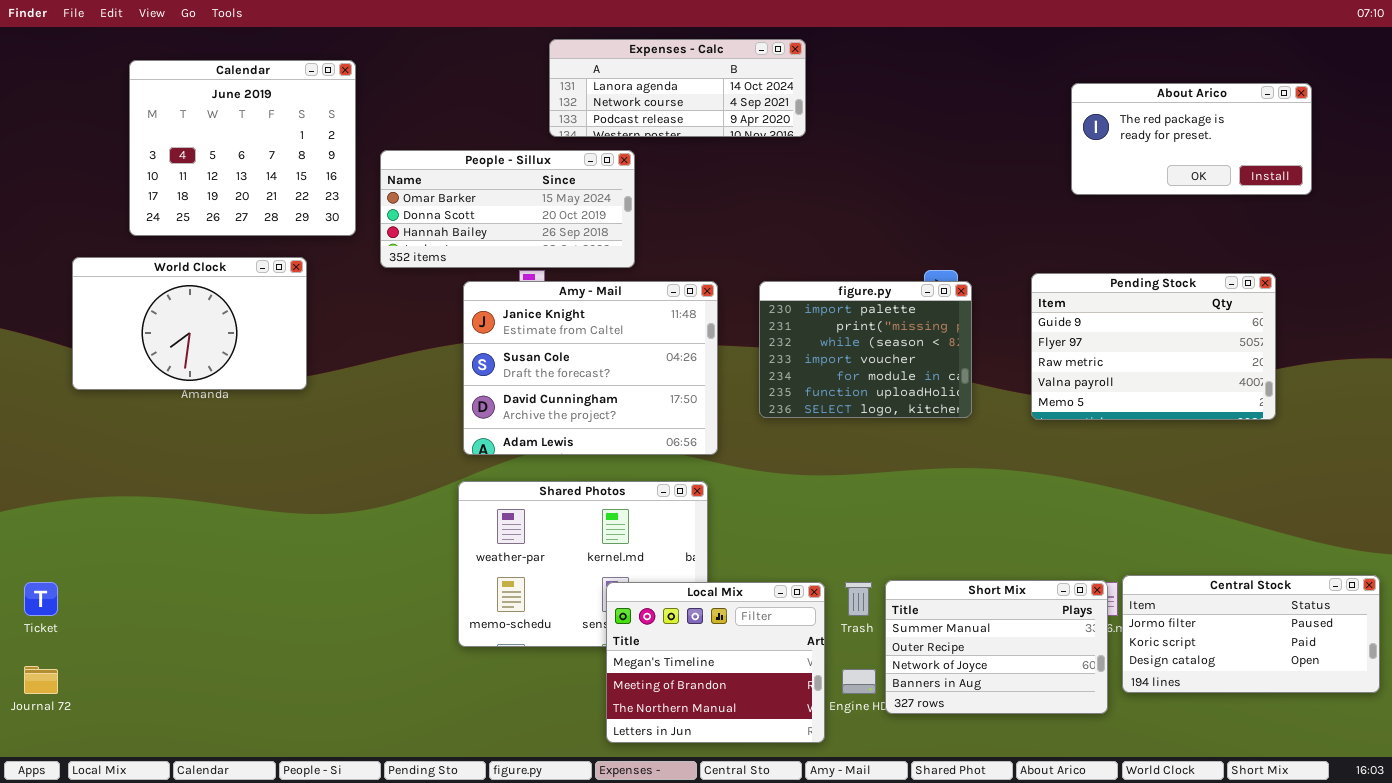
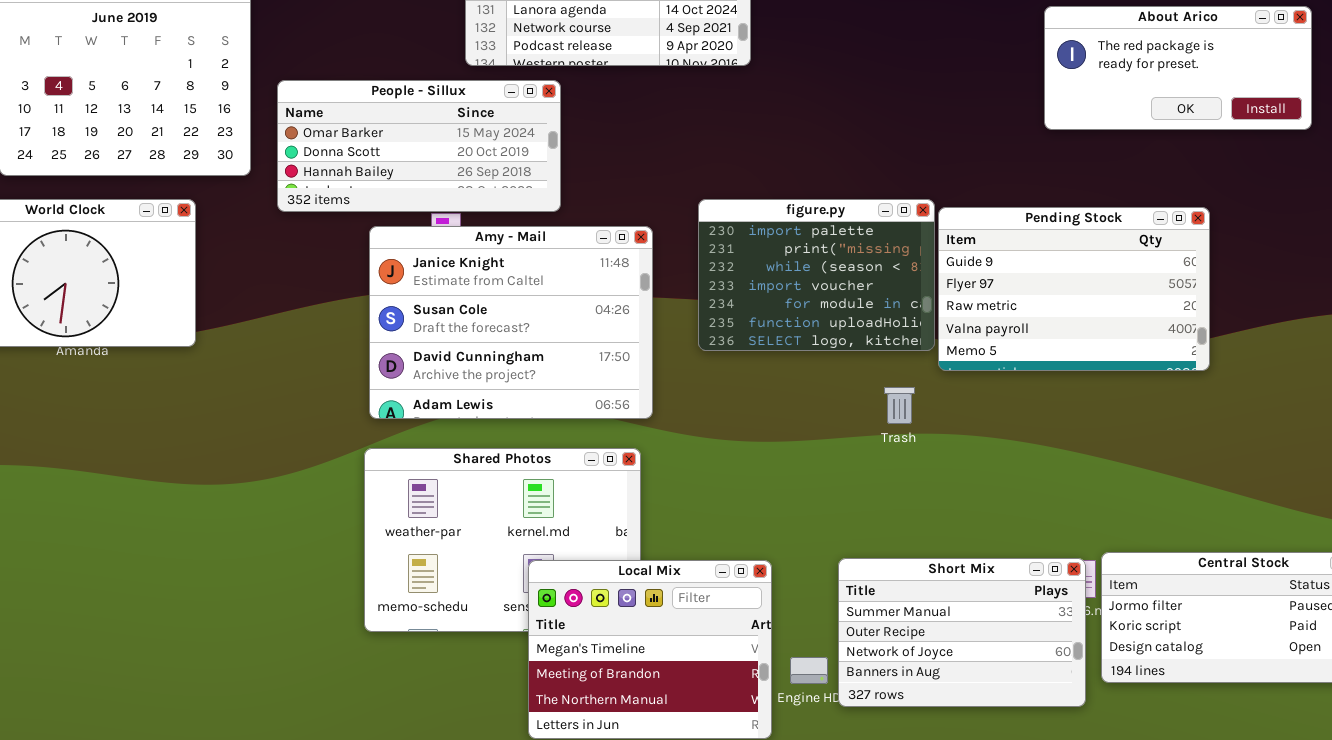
Pending Stock: [1031,273,1276,420] -> [938,207,1210,371], moved
figure.py: [759,281,972,418] -> [698,199,935,351], moved
Trash: [845,582,872,616] -> [884,387,915,424], moved

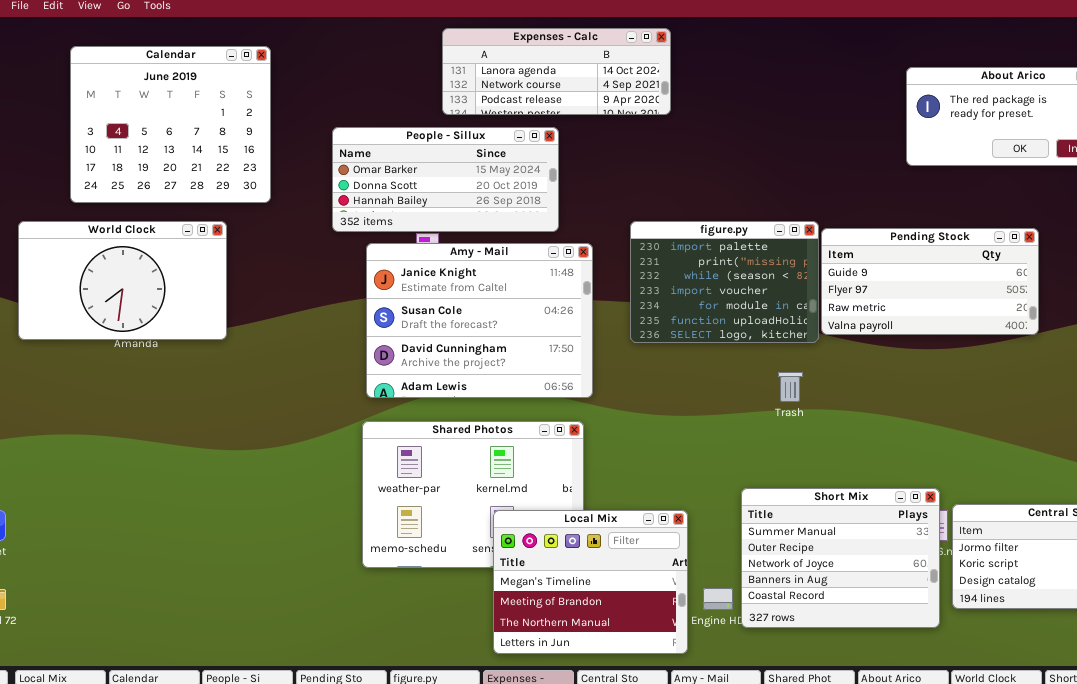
People - Sillux: [277,80,561,212] -> [332,127,559,232], moved
Pending Stock: [938,207,1210,371] -> [821,228,1039,335], resized
Short Mix: [838,558,1086,707] -> [741,488,940,628], resized

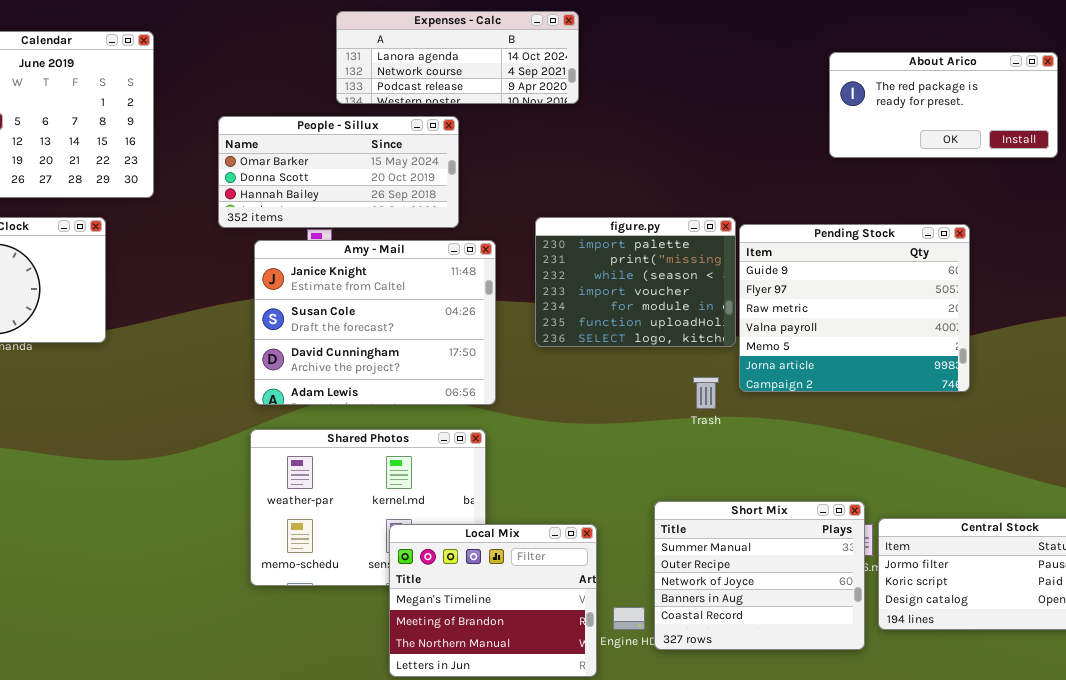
Pending Stock: [821,228,1039,335] -> [739,224,970,392], resized

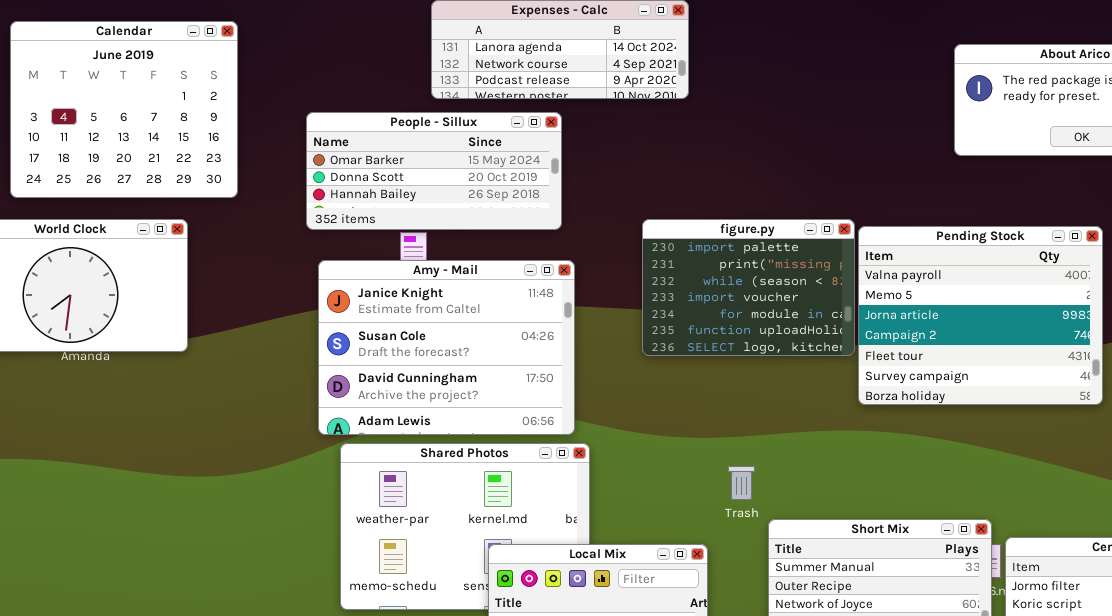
Pending Stock: [739,224,970,392] -> [858,226,1103,405], scrolled down 3 rows
Amy - Mail: [254,240,496,405] -> [318,260,575,435], moved
Trash: [693,377,719,409] -> [728,466,755,500], moved

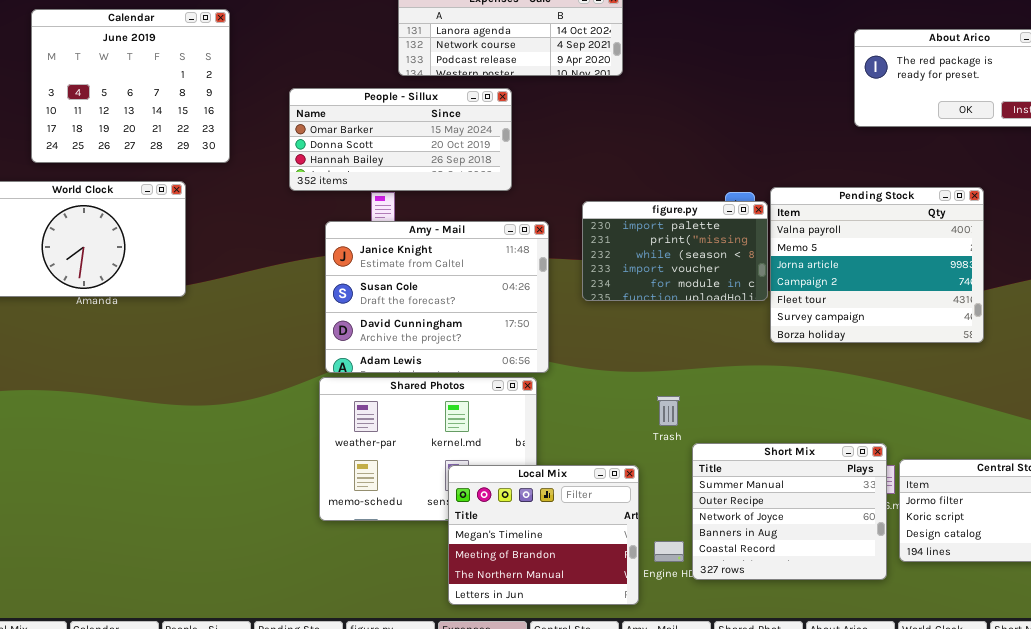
figure.py: [642,219,855,356] -> [582,201,768,301], resized
Amy - Mail: [318,260,575,435] -> [325,221,549,373], moved

